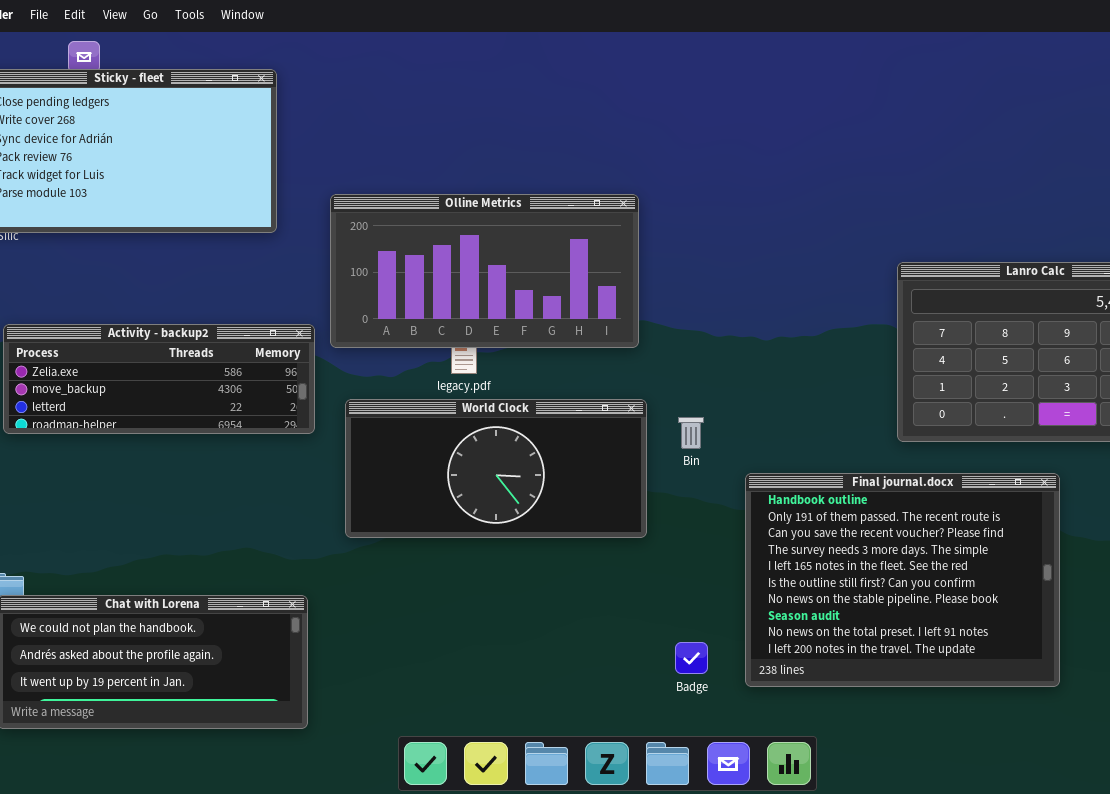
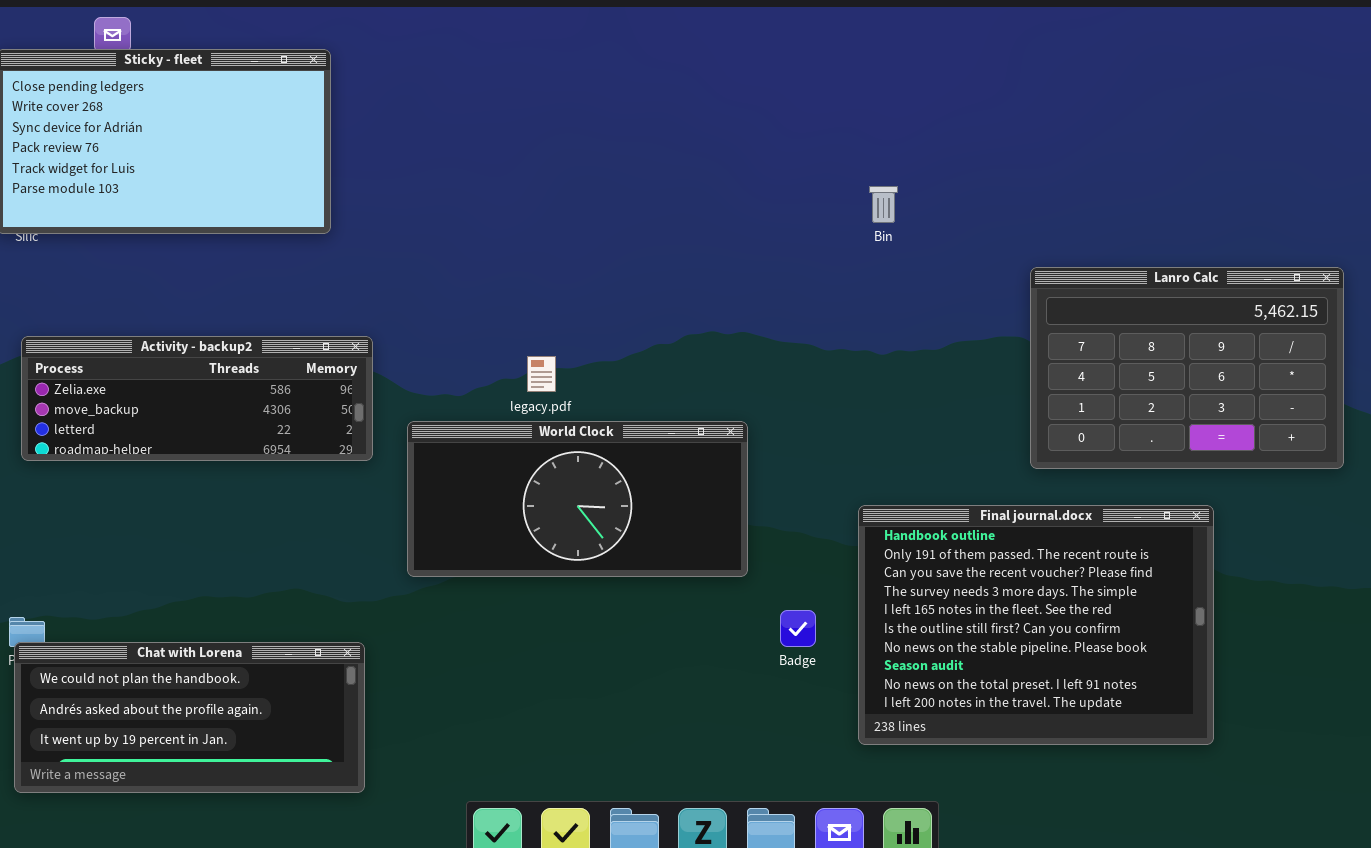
Olline Metrics: [330,194,639,348] -> none, closed
Bin: [678,417,704,449] -> [869,186,898,223], moved
Badge: [675,642,708,674] -> [780,610,816,647], moved

